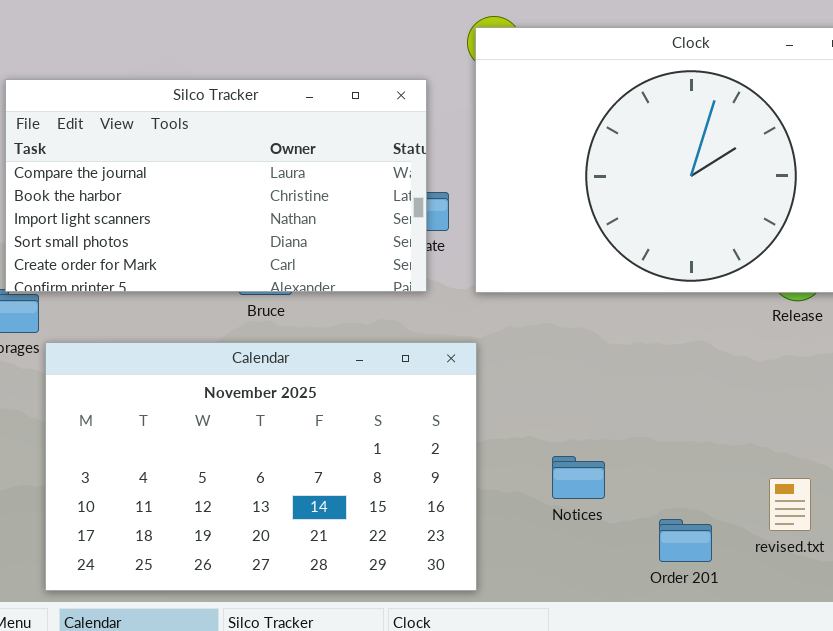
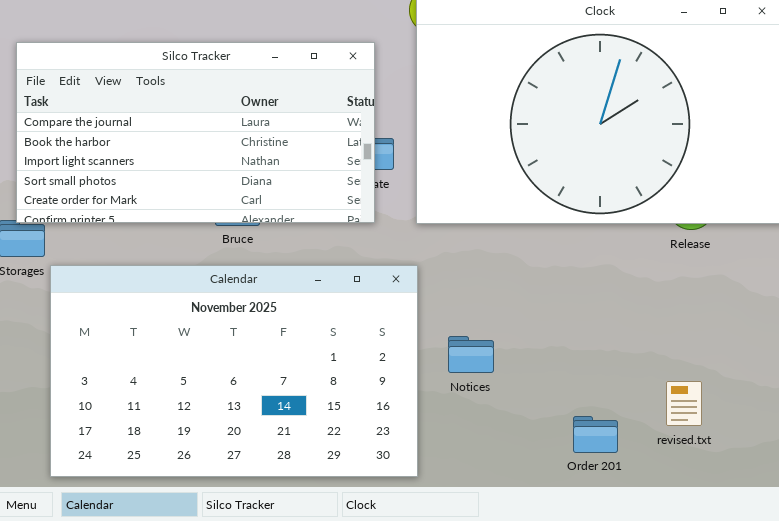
Notices: [552,456,605,499] -> [448,336,494,373], moved

